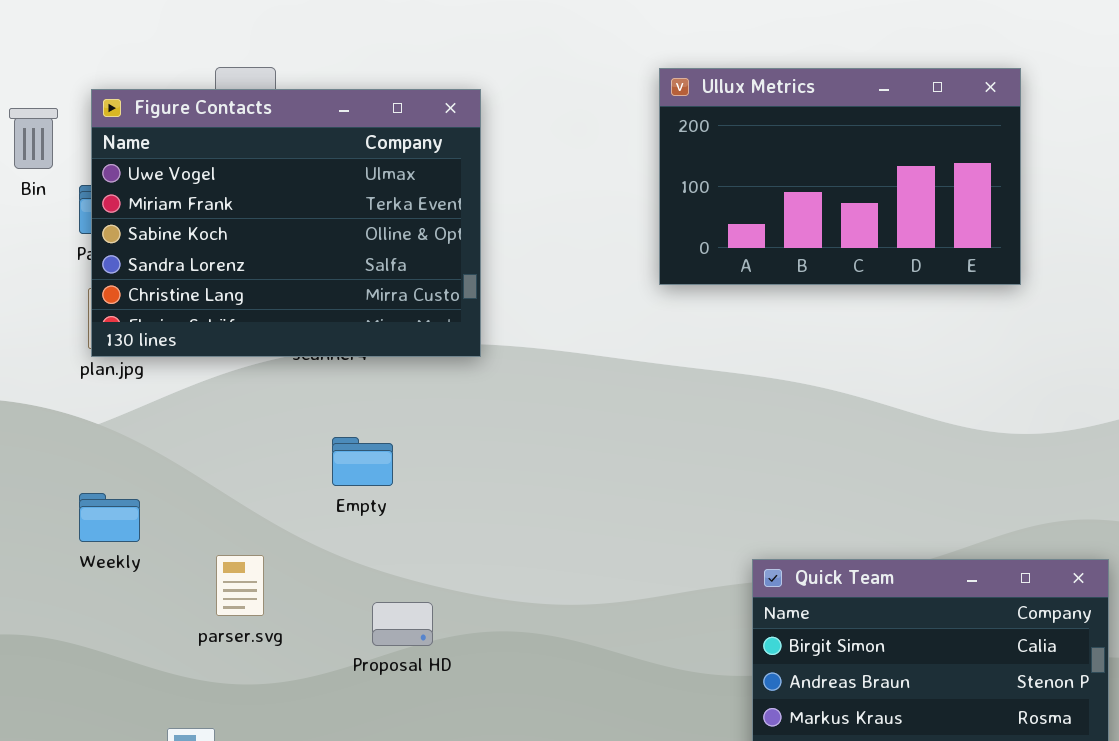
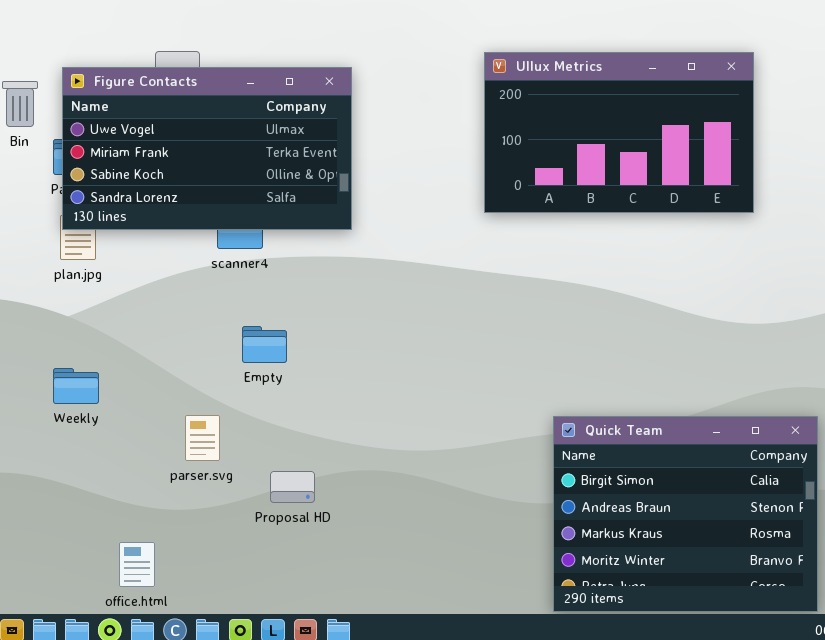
Figure Contacts: [91,89,481,357] -> [62,67,352,230], resized
parser.svg: [216,555,264,616] -> [185,415,220,461], moved
Proposal HD: [372,602,433,646] -> [270,471,315,503], moved

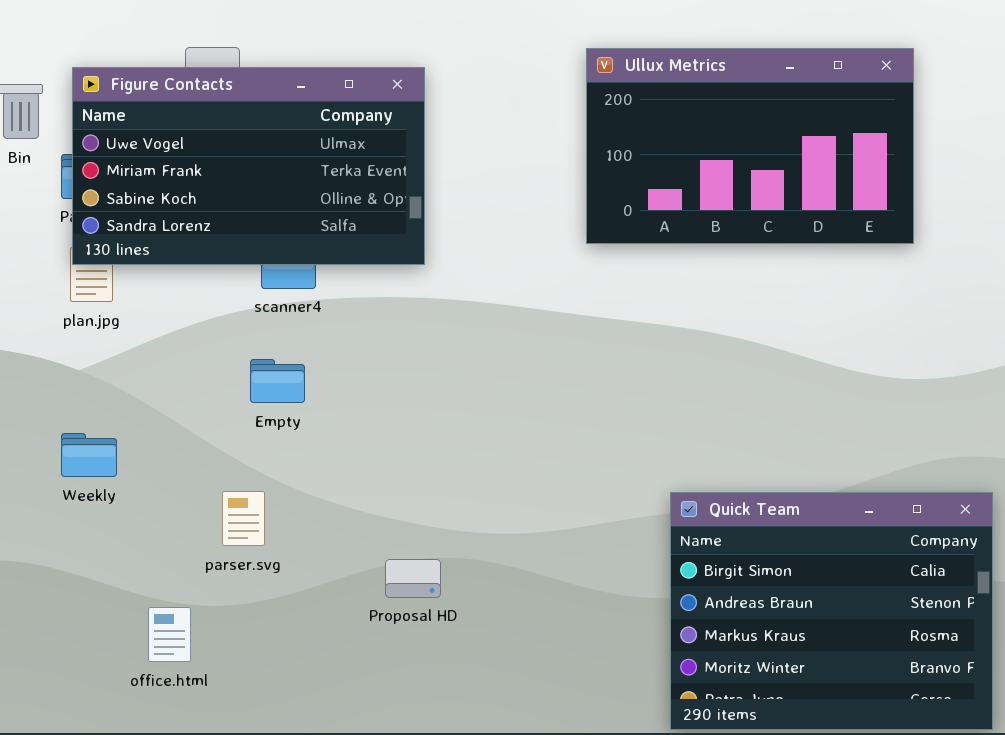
Empty: [242,326,287,363] -> [250,359,305,403], moved
Proposal HD: [270,471,315,503] -> [385,559,441,598], moved
office.html: [119,542,155,587] -> [148,607,191,662], moved

